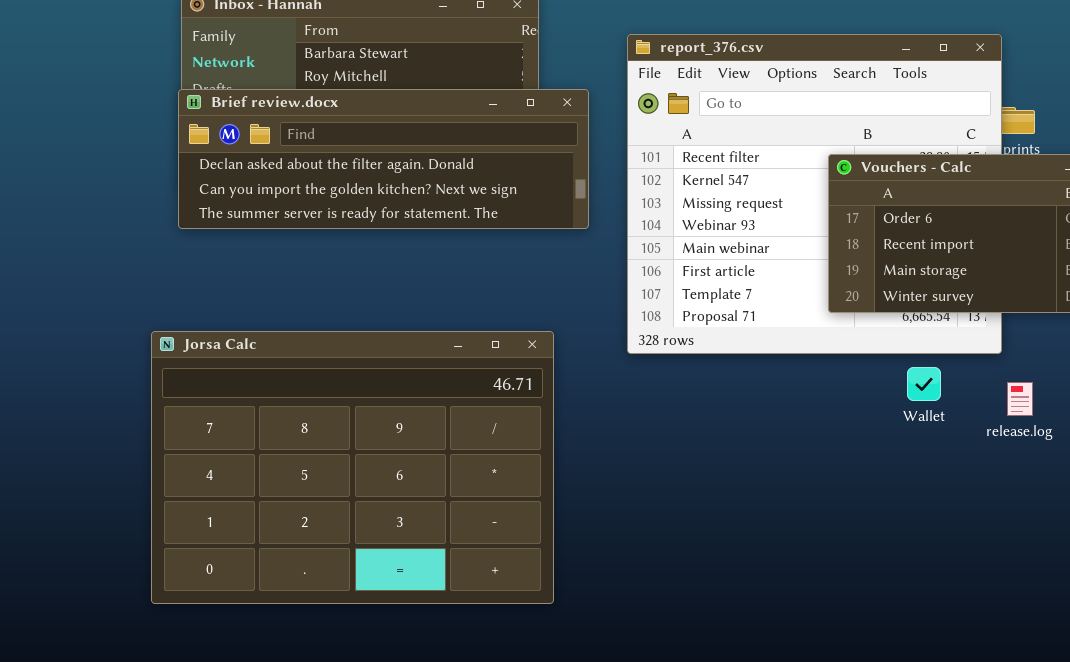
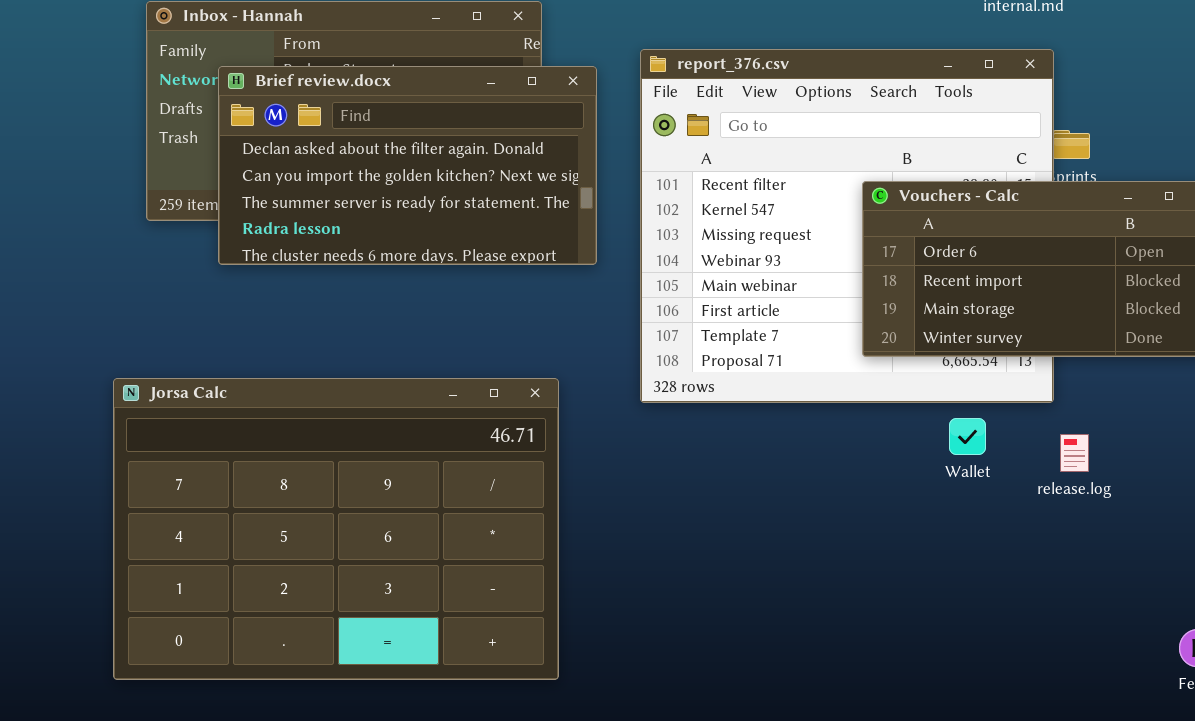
Brief review.docx: [178,89,589,229] -> [218,66,597,265], resized

